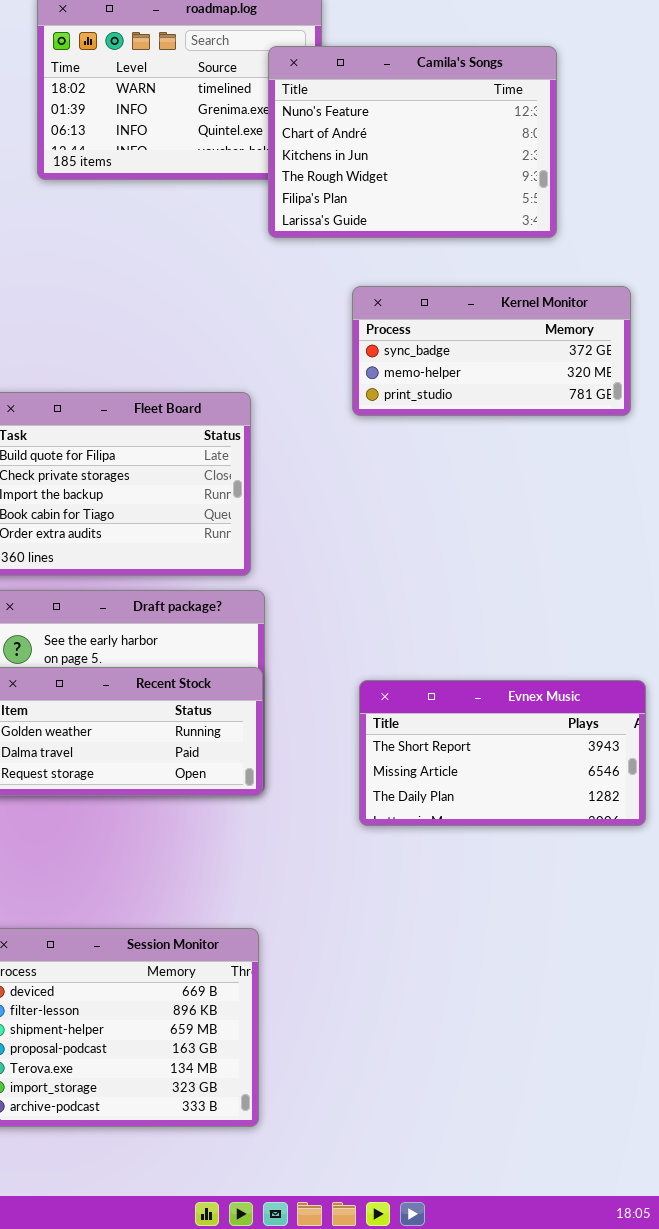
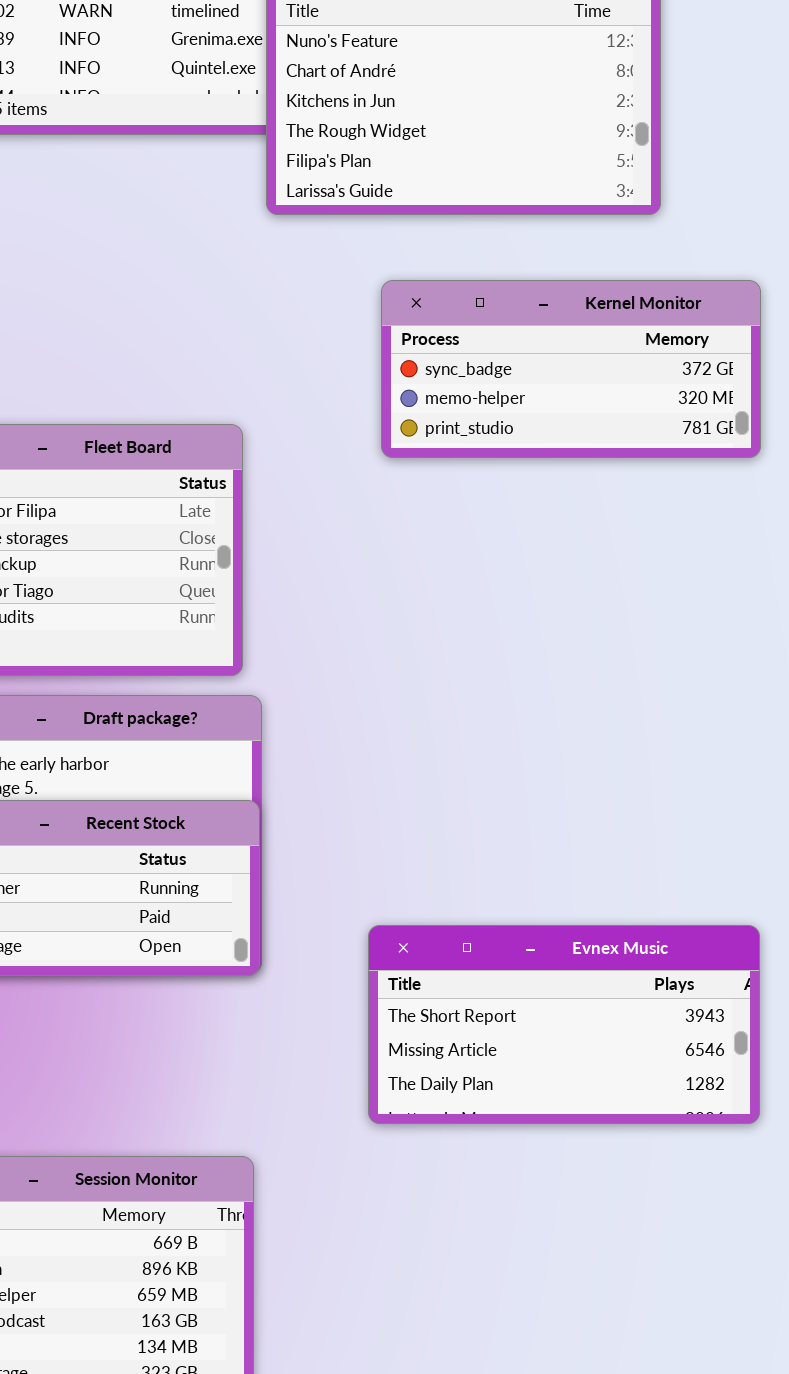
Evnex Music: [359,680,646,826] -> [368,925,760,1124], moved

